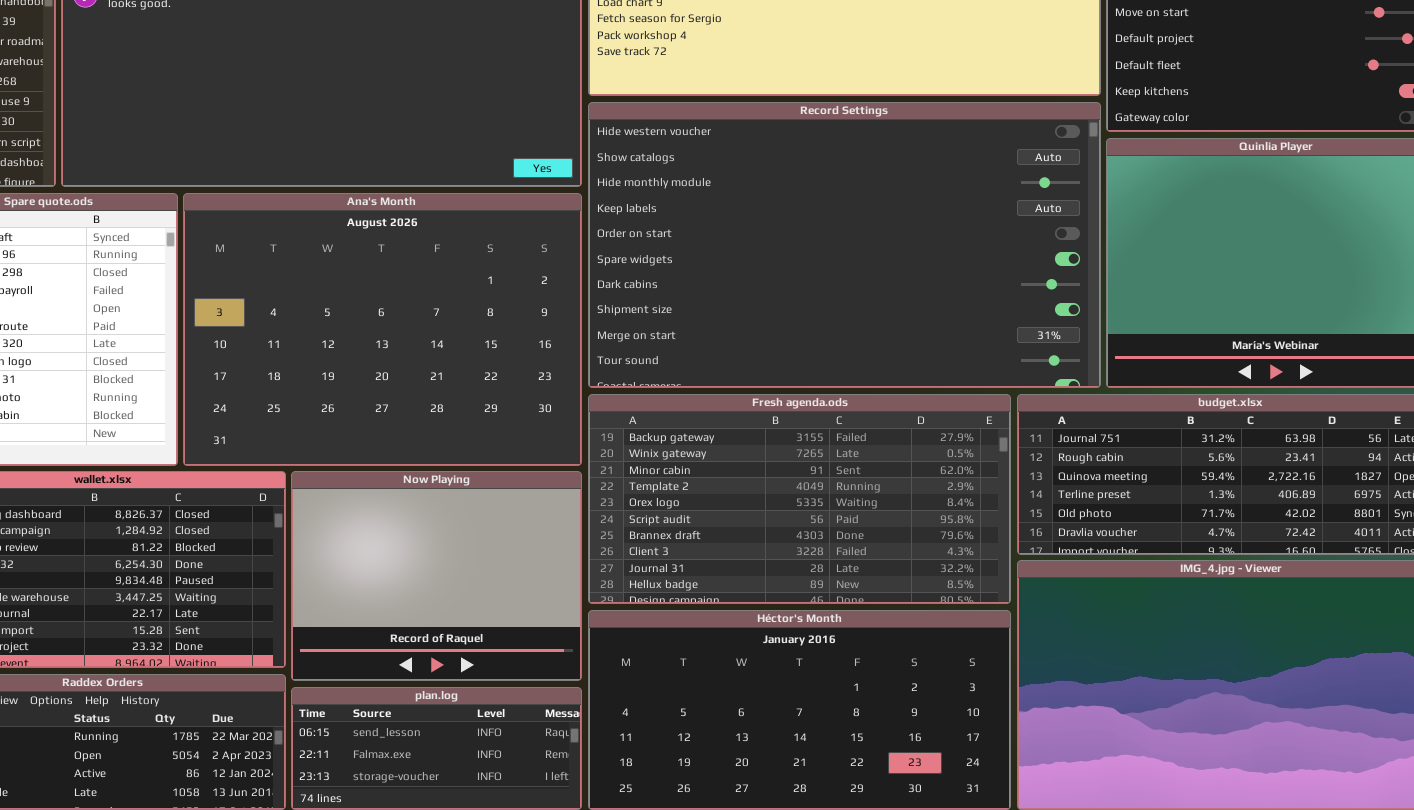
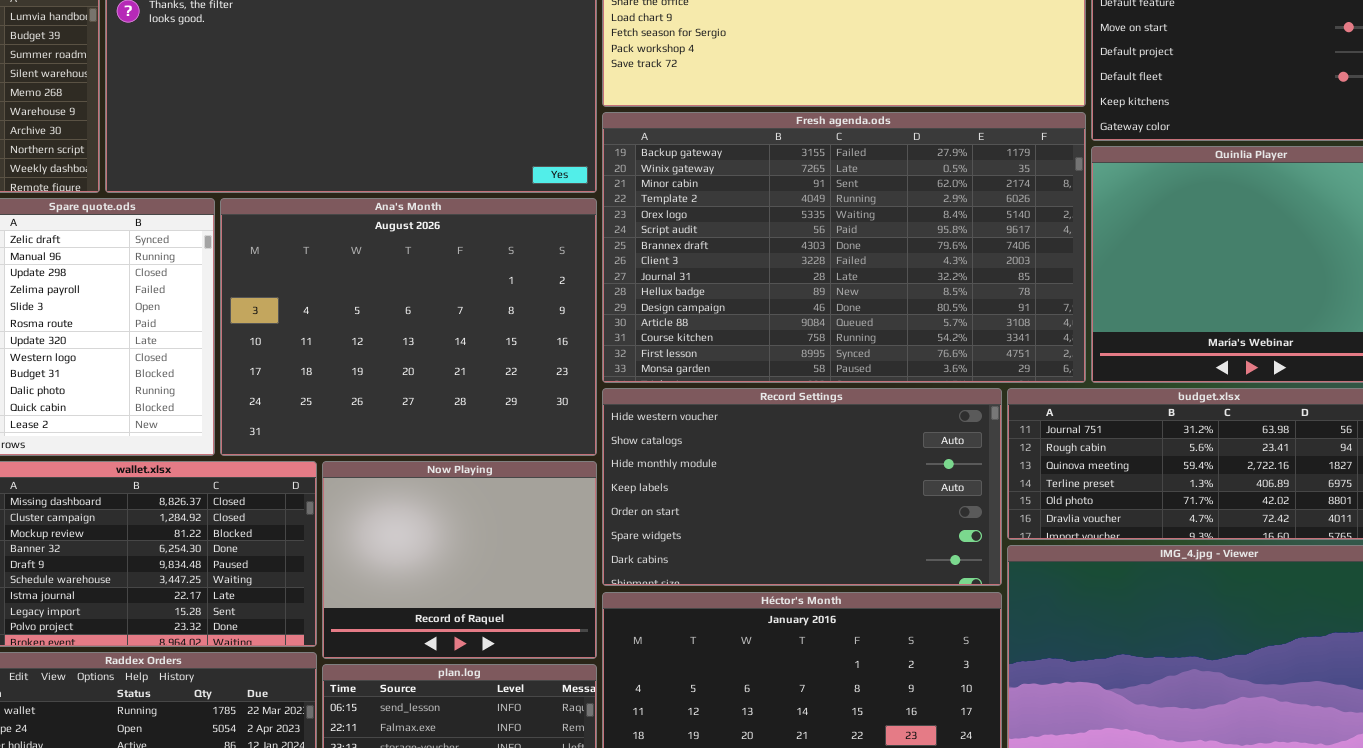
Record Settings: [588,102,1101,388] -> [602,388,1002,586], moved, resized
Fresh agenda.ods: [588,394,1011,604] -> [602,112,1086,383], moved, resized

